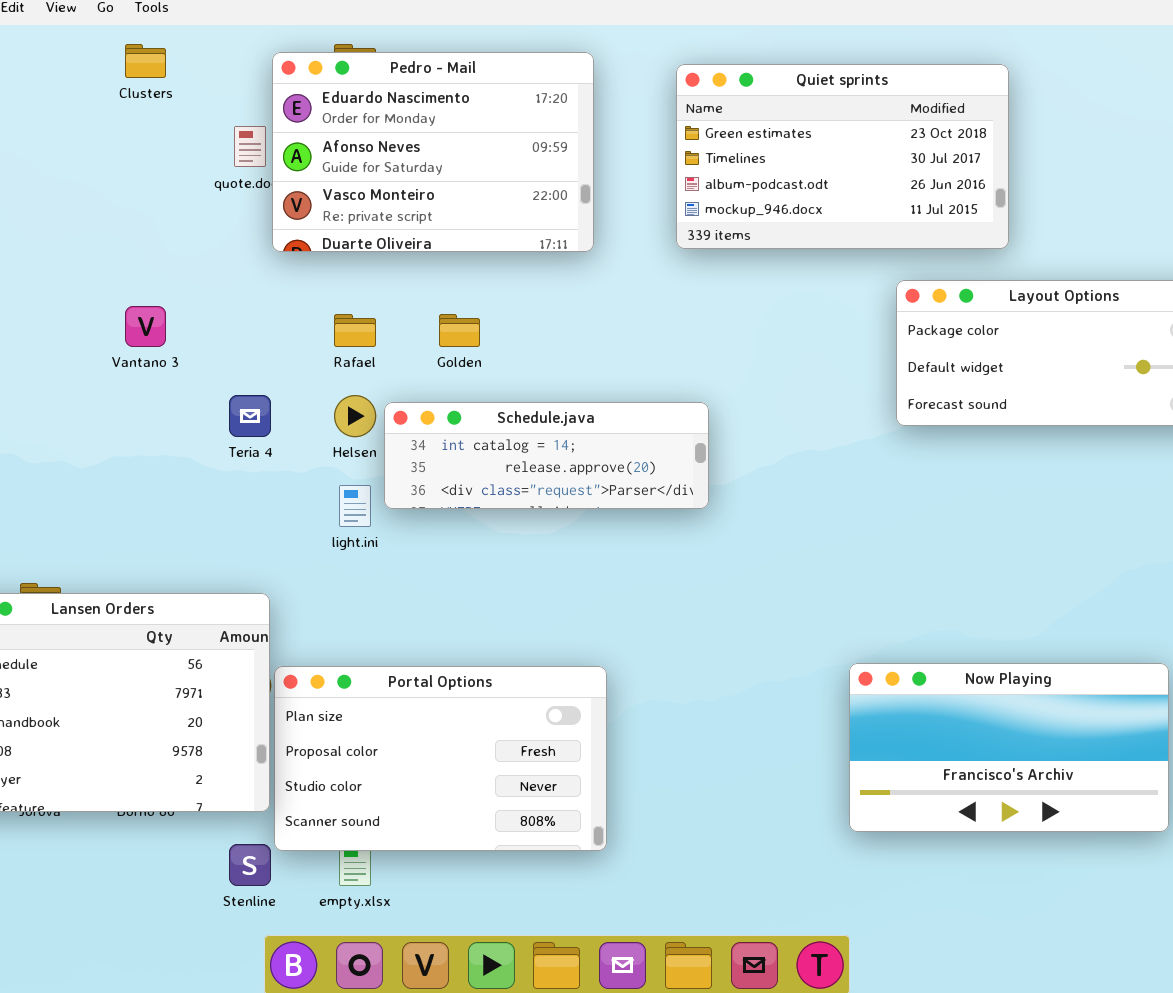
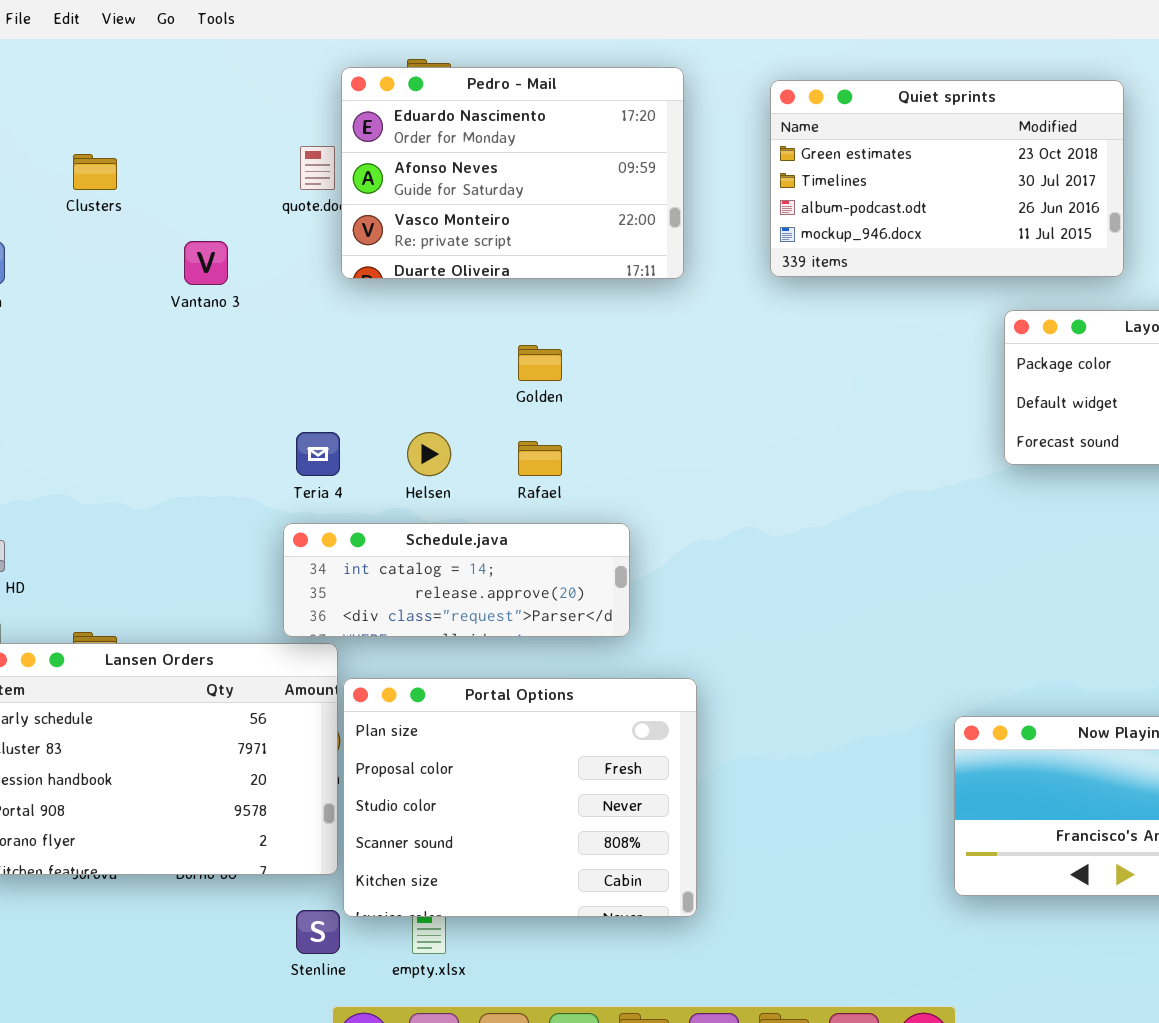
Clusters: [125,44,166,78] -> [73,154,117,190], moved
Vantano 3: [125,306,166,347] -> [184,241,228,285], moved
Rafael: [334,314,376,347] -> [518,441,562,476], moved
Schedule.java: [384,402,709,509] -> [283,523,630,637], moved
Portal Options: [274,666,607,851] -> [343,678,697,917], resized

